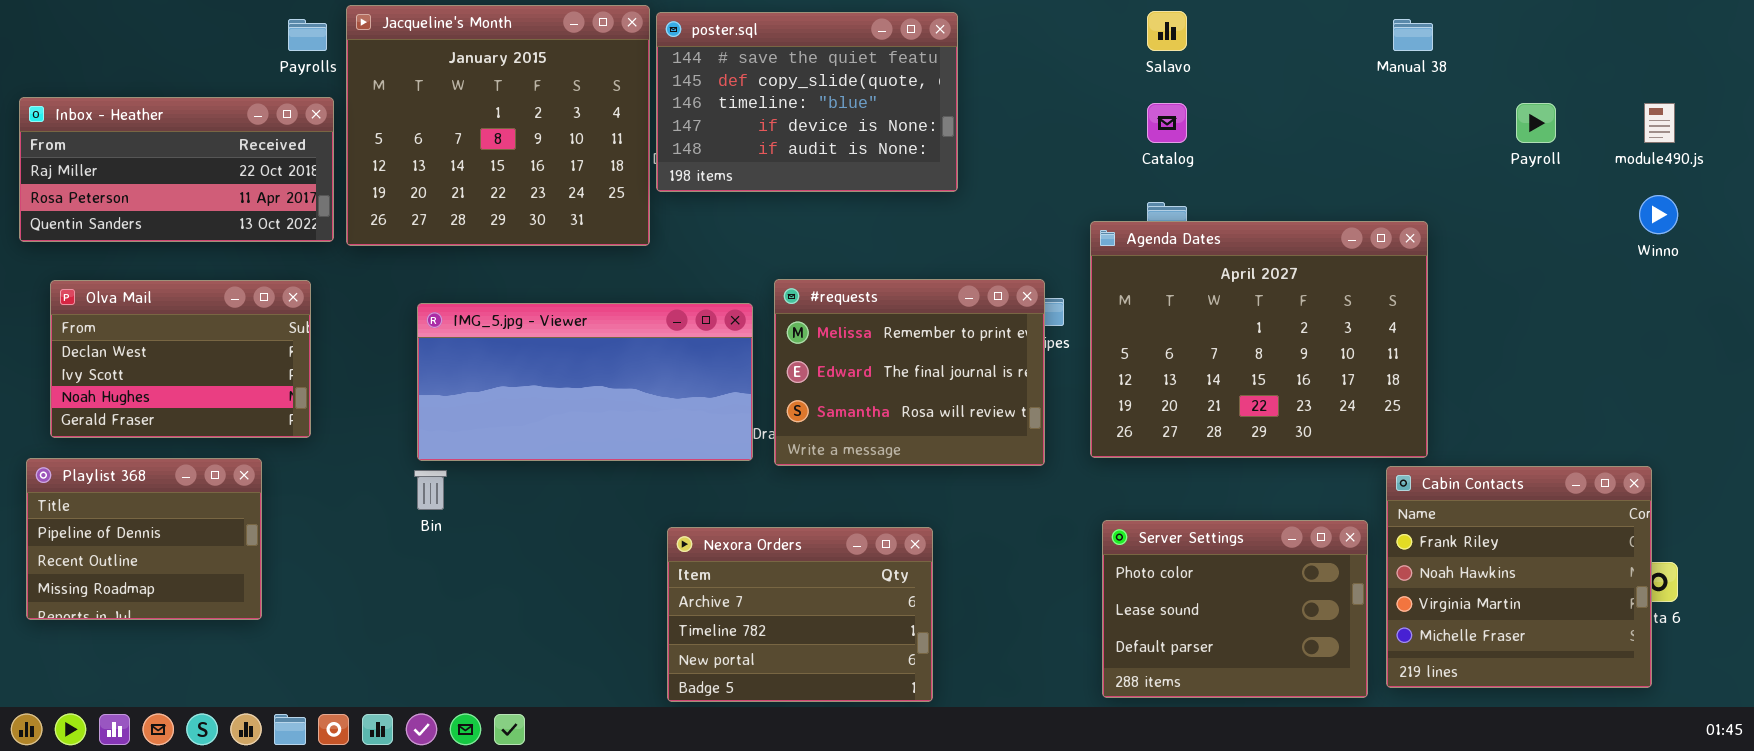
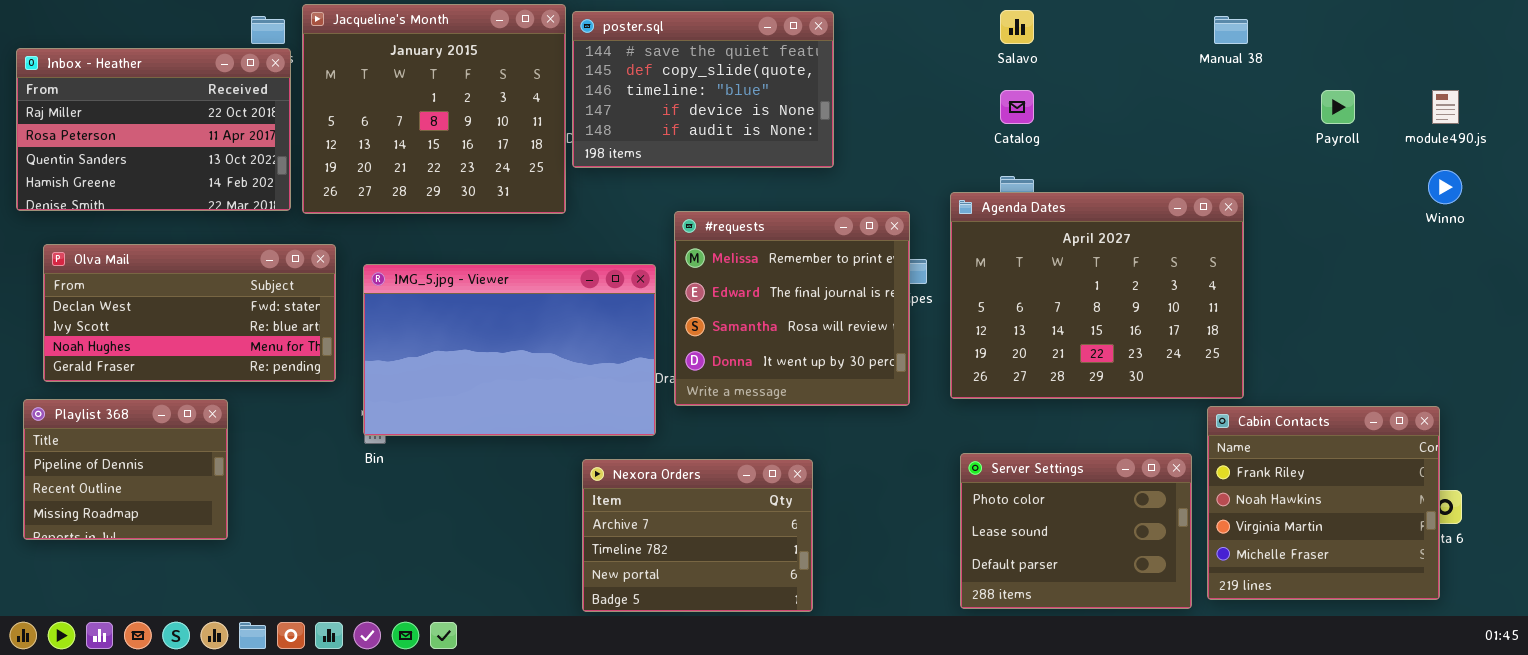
Inbox - Heather: [19,97,334,242] -> [16,48,291,211], resized
#requests: [774,279,1045,466] -> [674,211,910,406], resized
Olva Mail: [50,280,311,438] -> [43,244,336,382], resized
IMG_5.jpg - Viewer: [417,303,753,461] -> [363,264,656,436], resized

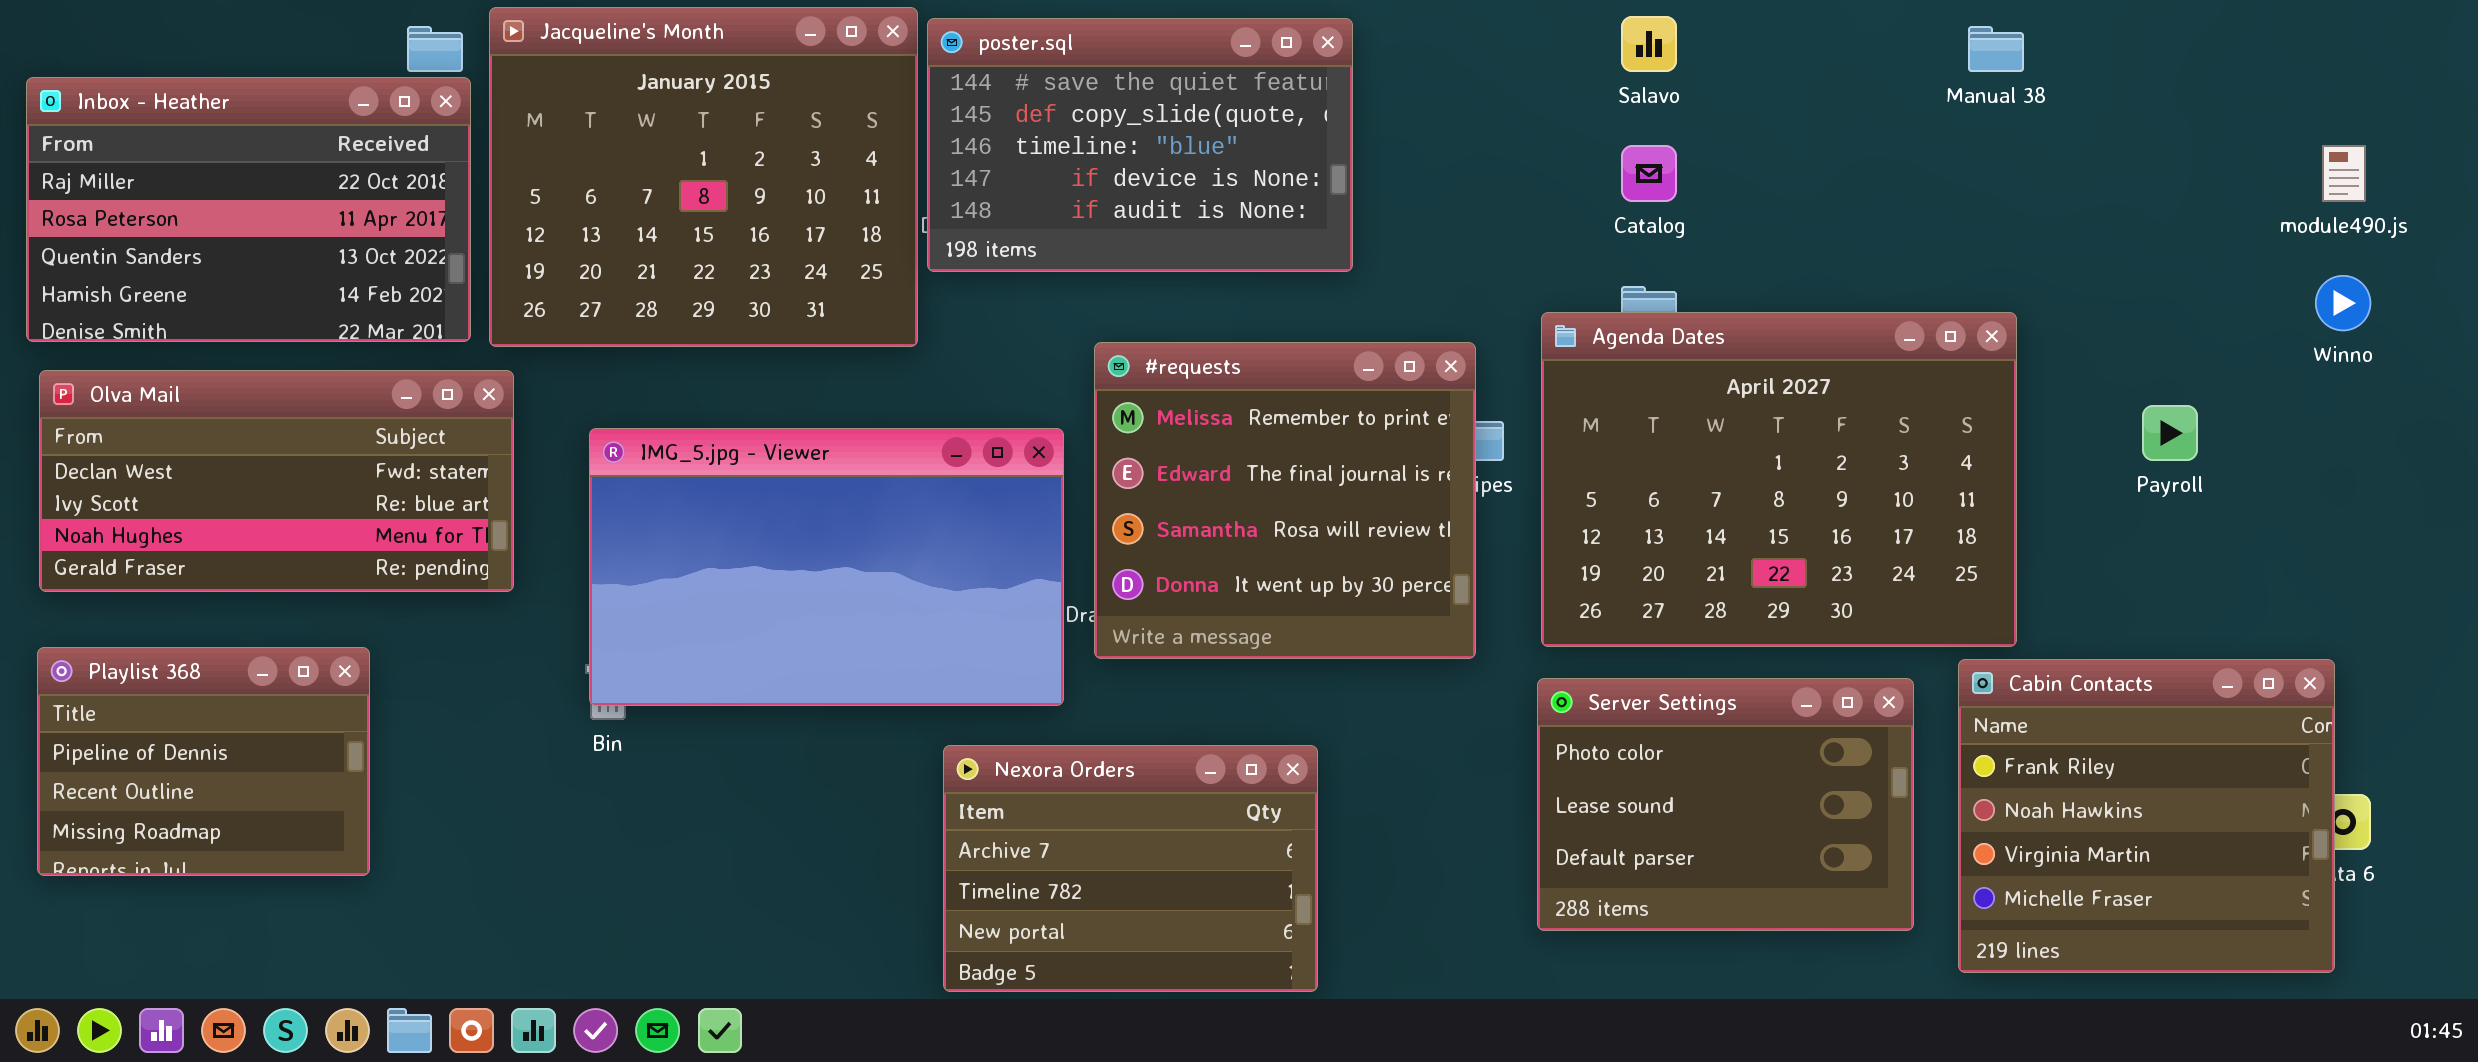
Payroll: [1321,90,1355,124] -> [2142,405,2198,461], moved
Olva Mail: [43,244,336,382] -> [39,370,514,592], moved
Server Settings: [960,453,1192,609] -> [1537,678,1914,931], moved

